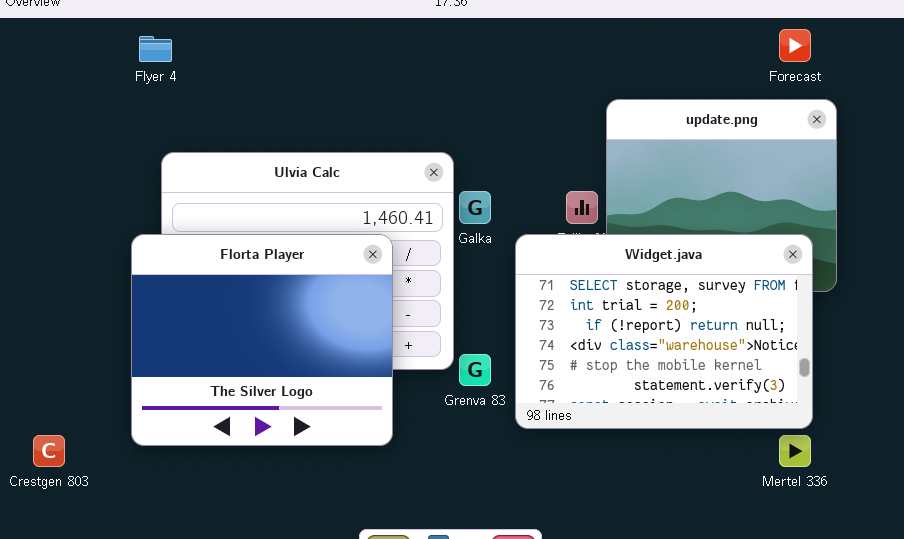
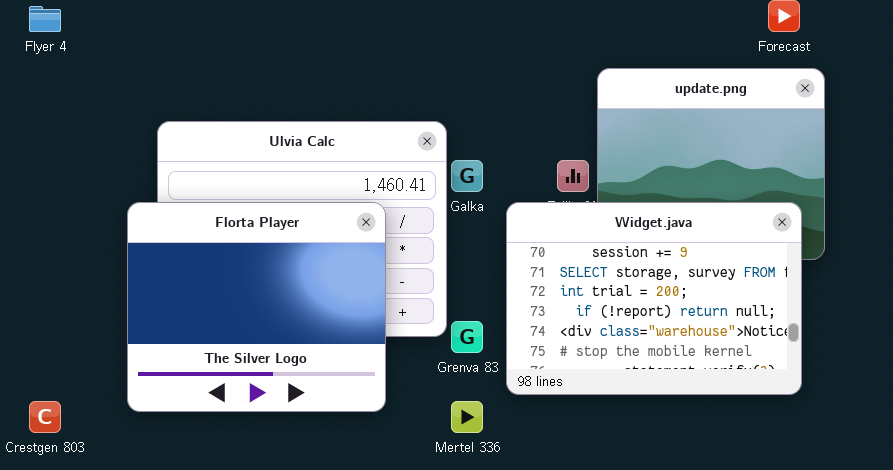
Flyer 4: [139,36,172,62] -> [29,6,61,32], moved
Widget.java: [515,234,813,429] -> [506,202,802,395], scrolled up 1 row
Mertel 336: [779,435,811,467] -> [451,401,483,433], moved

